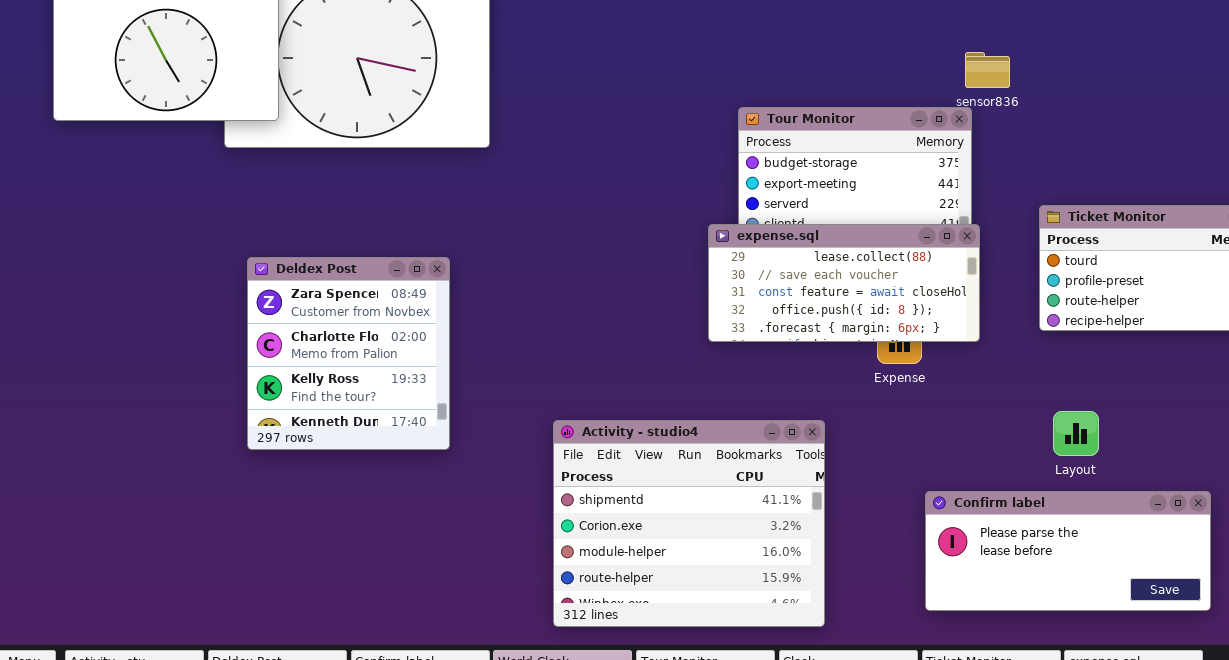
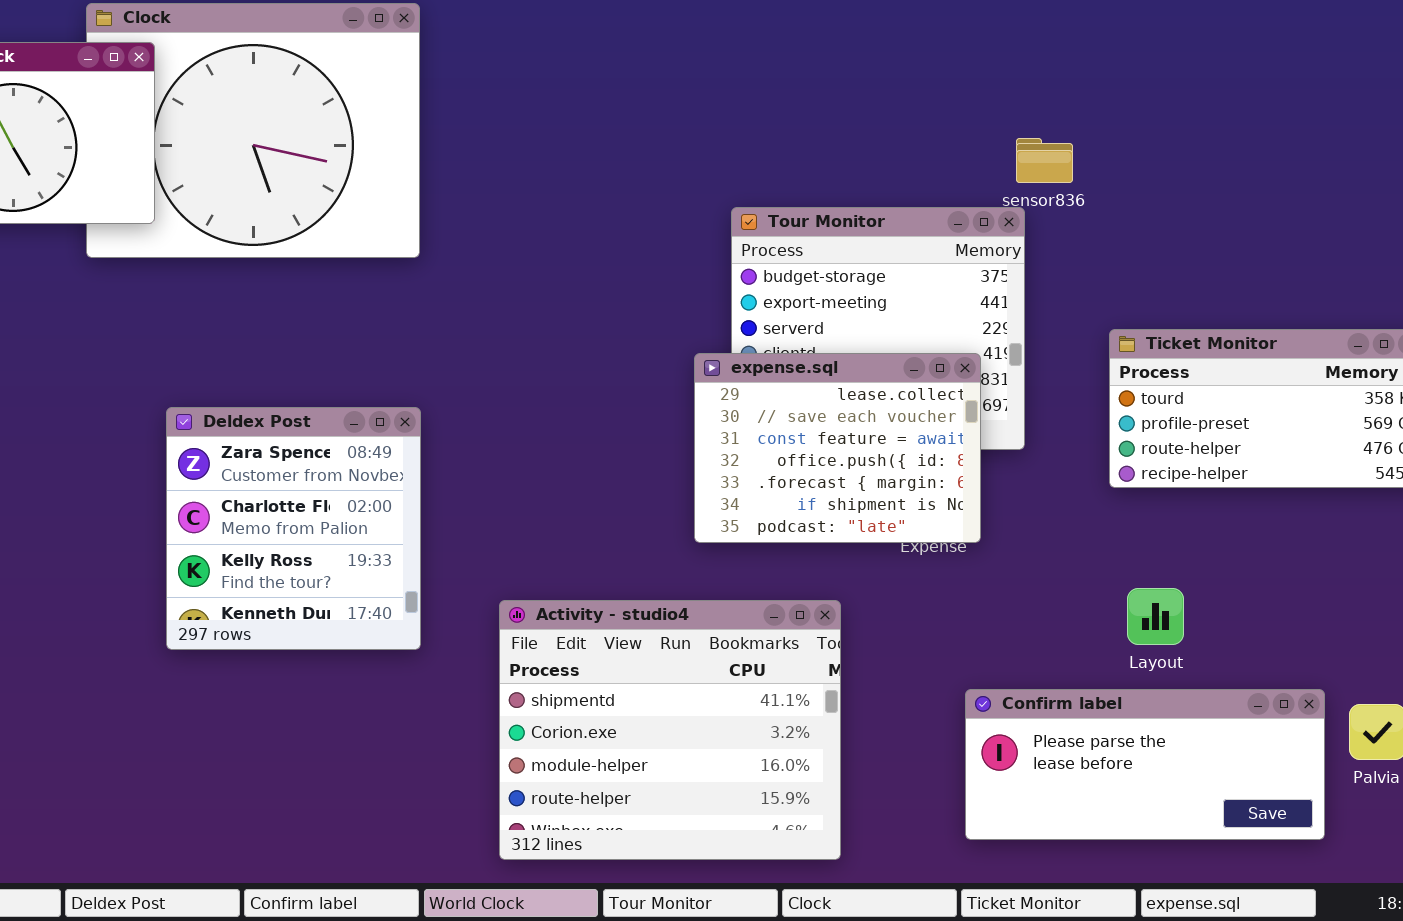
expense.sql: [708,224,980,342] -> [694,353,981,543], resized
Deldex Post: [247,257,450,450] -> [166,407,421,650], moved

